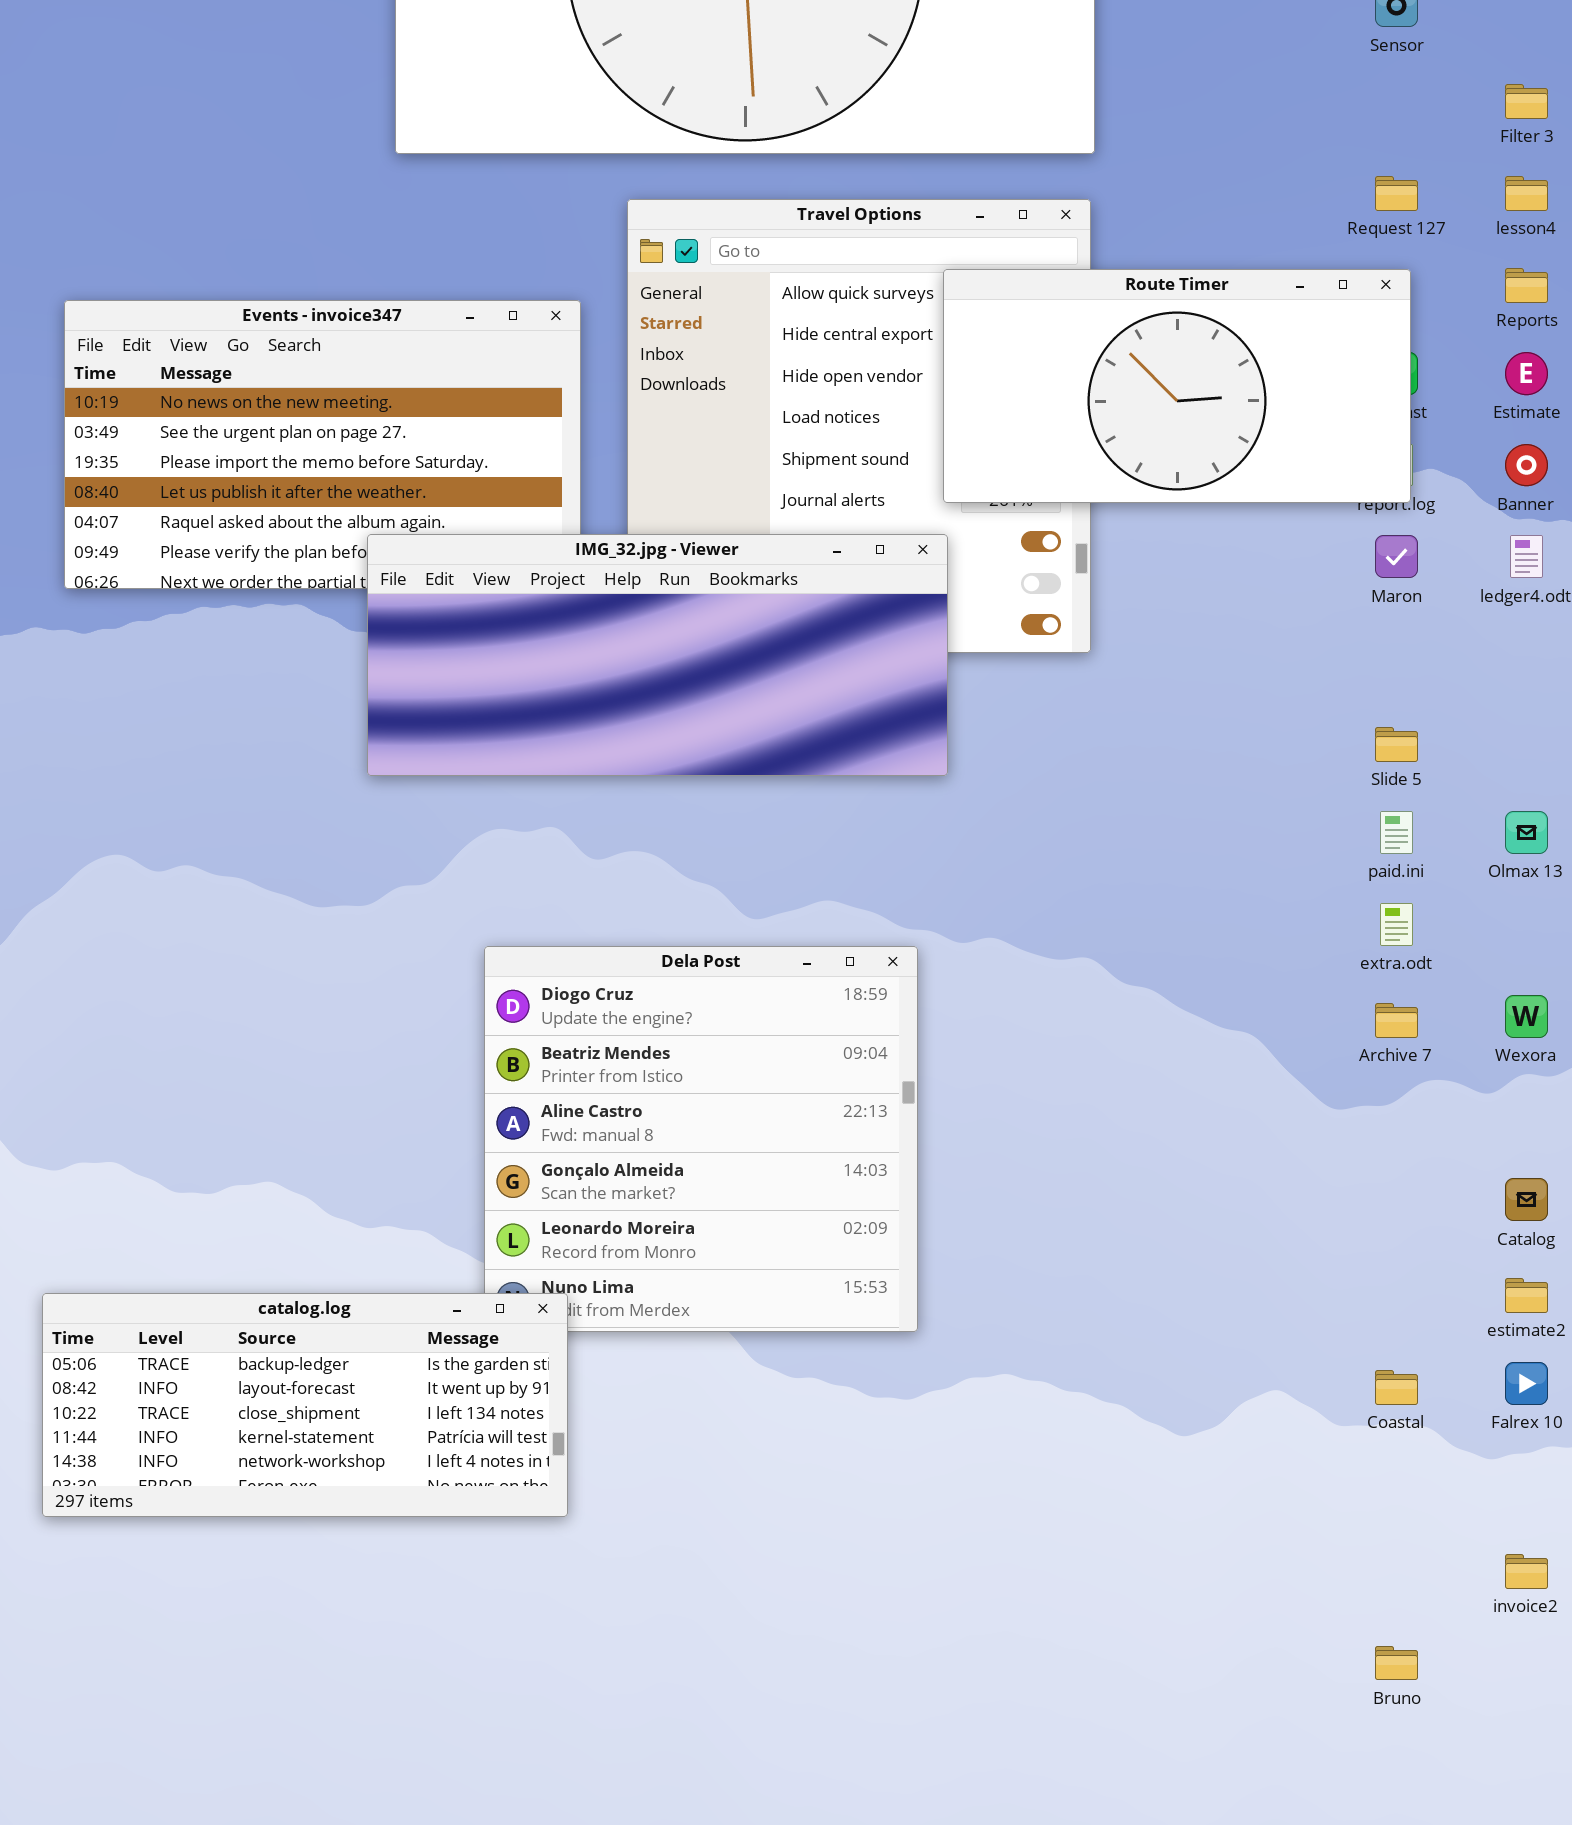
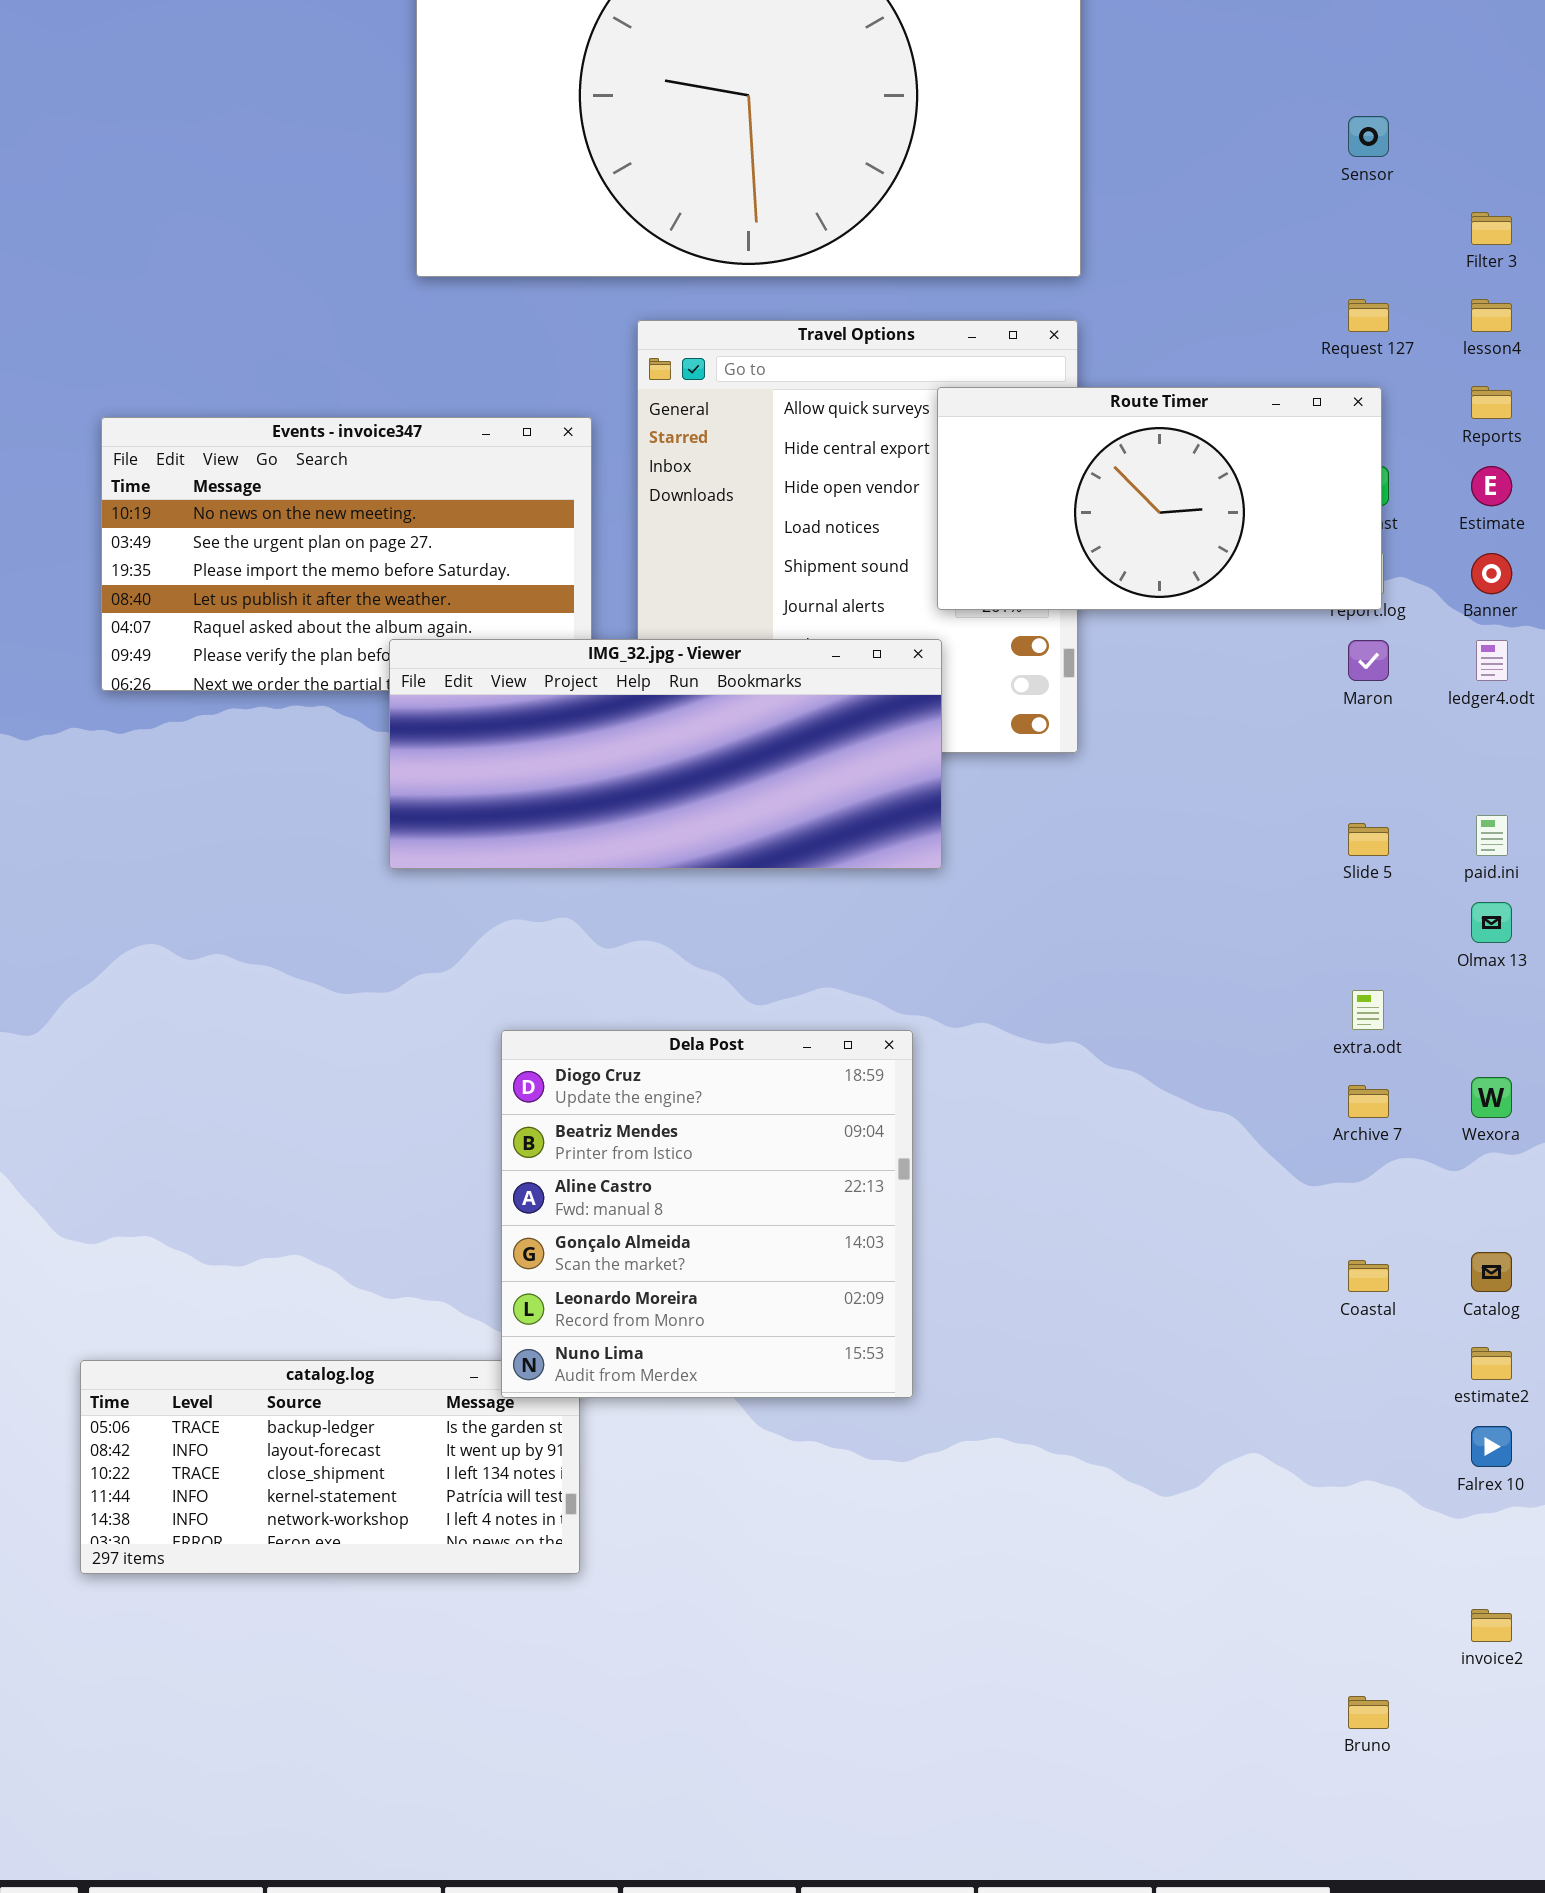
paid.ini: [1380,811,1413,854] -> [1476,815,1508,856], moved
Dela Post: [484,946,918,1332] -> [501,1030,913,1398], raised
Coastal: [1375,1370,1418,1405] -> [1348,1260,1389,1292], moved

